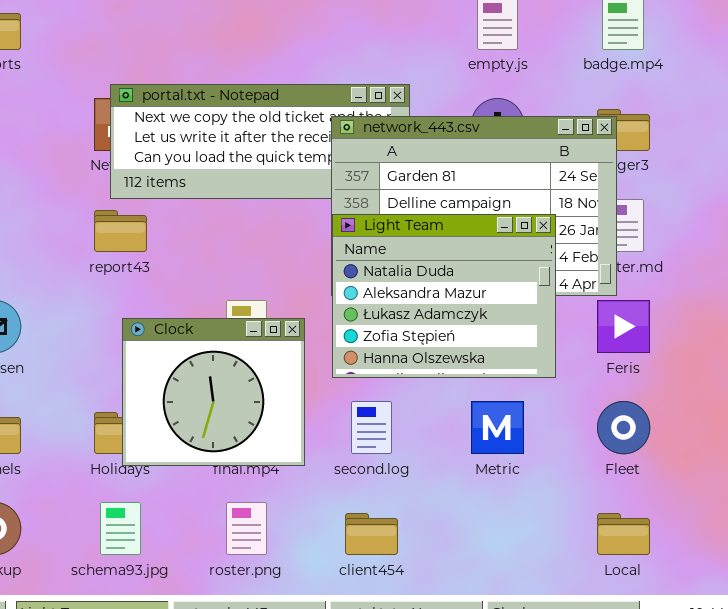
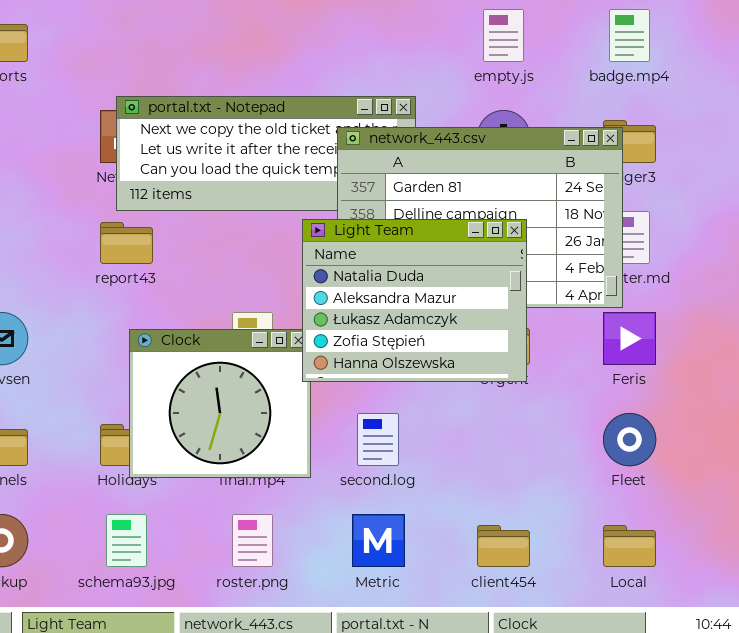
Light Team: [332,214,556,378] -> [302,219,527,382], moved
Metric: [471,401,524,454] -> [352,514,405,567], moved
client454: [345,513,398,555] -> [477,525,530,567], moved

